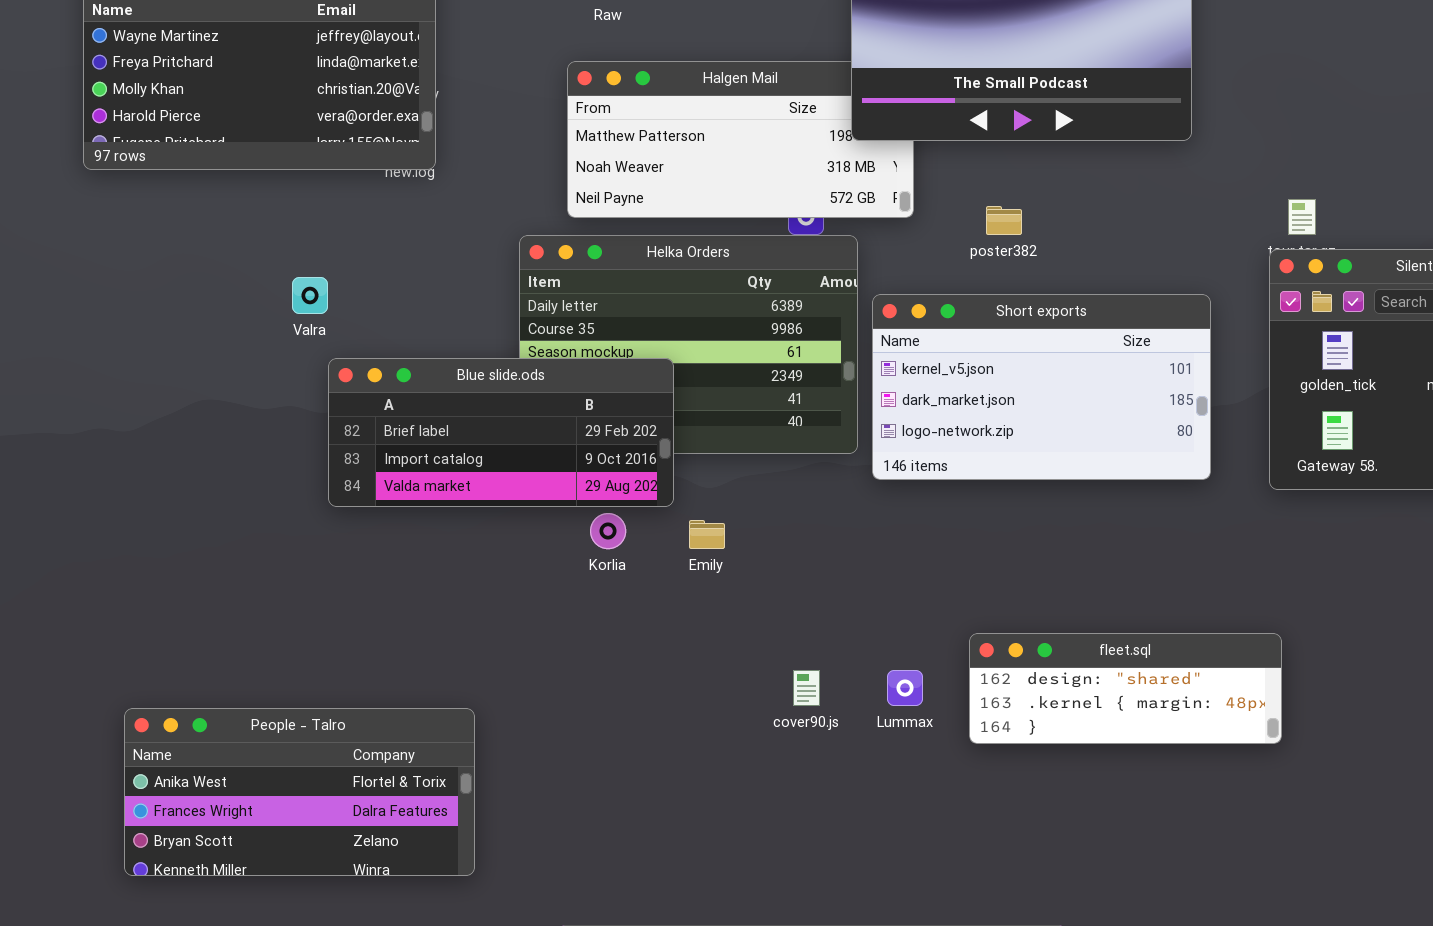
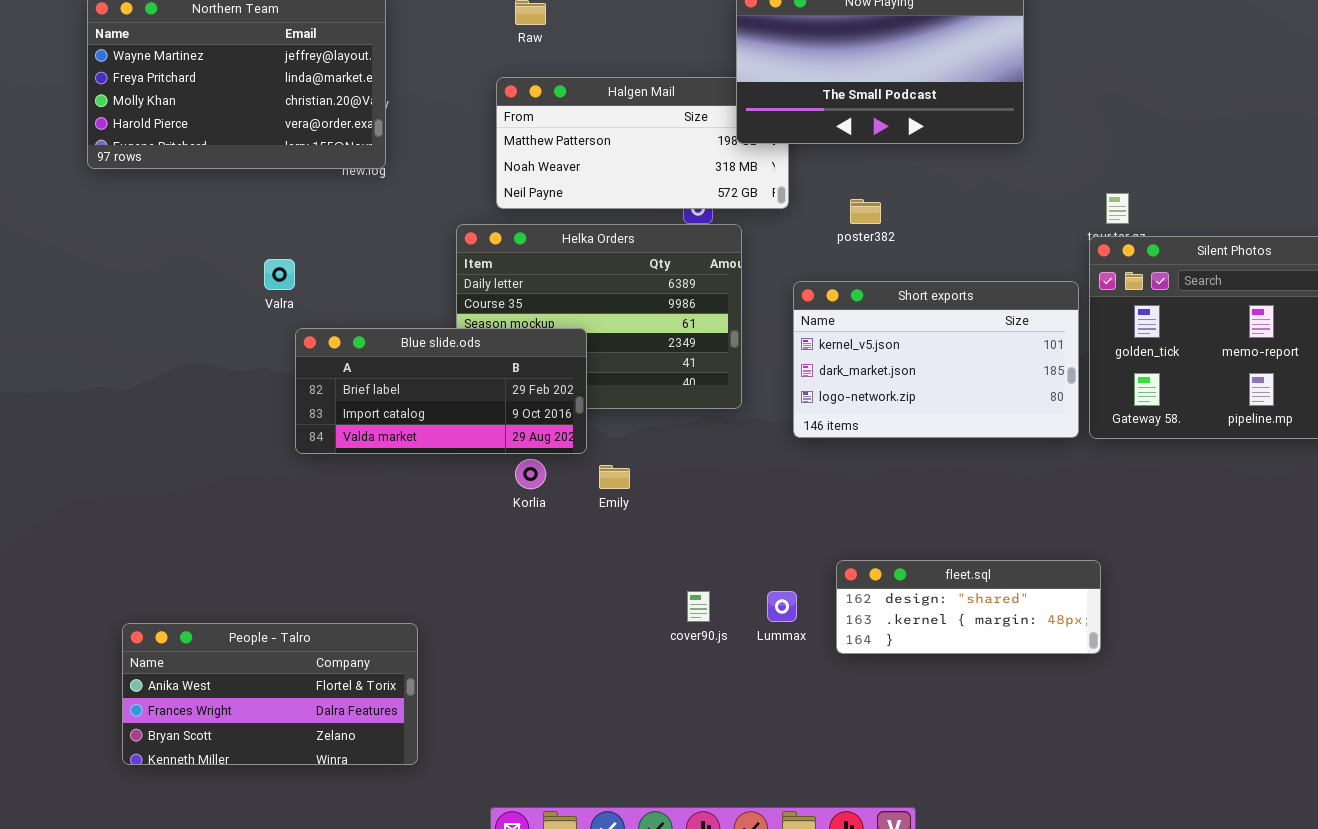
Short exports: [872,294,1211,480] -> [793,281,1079,438], moved

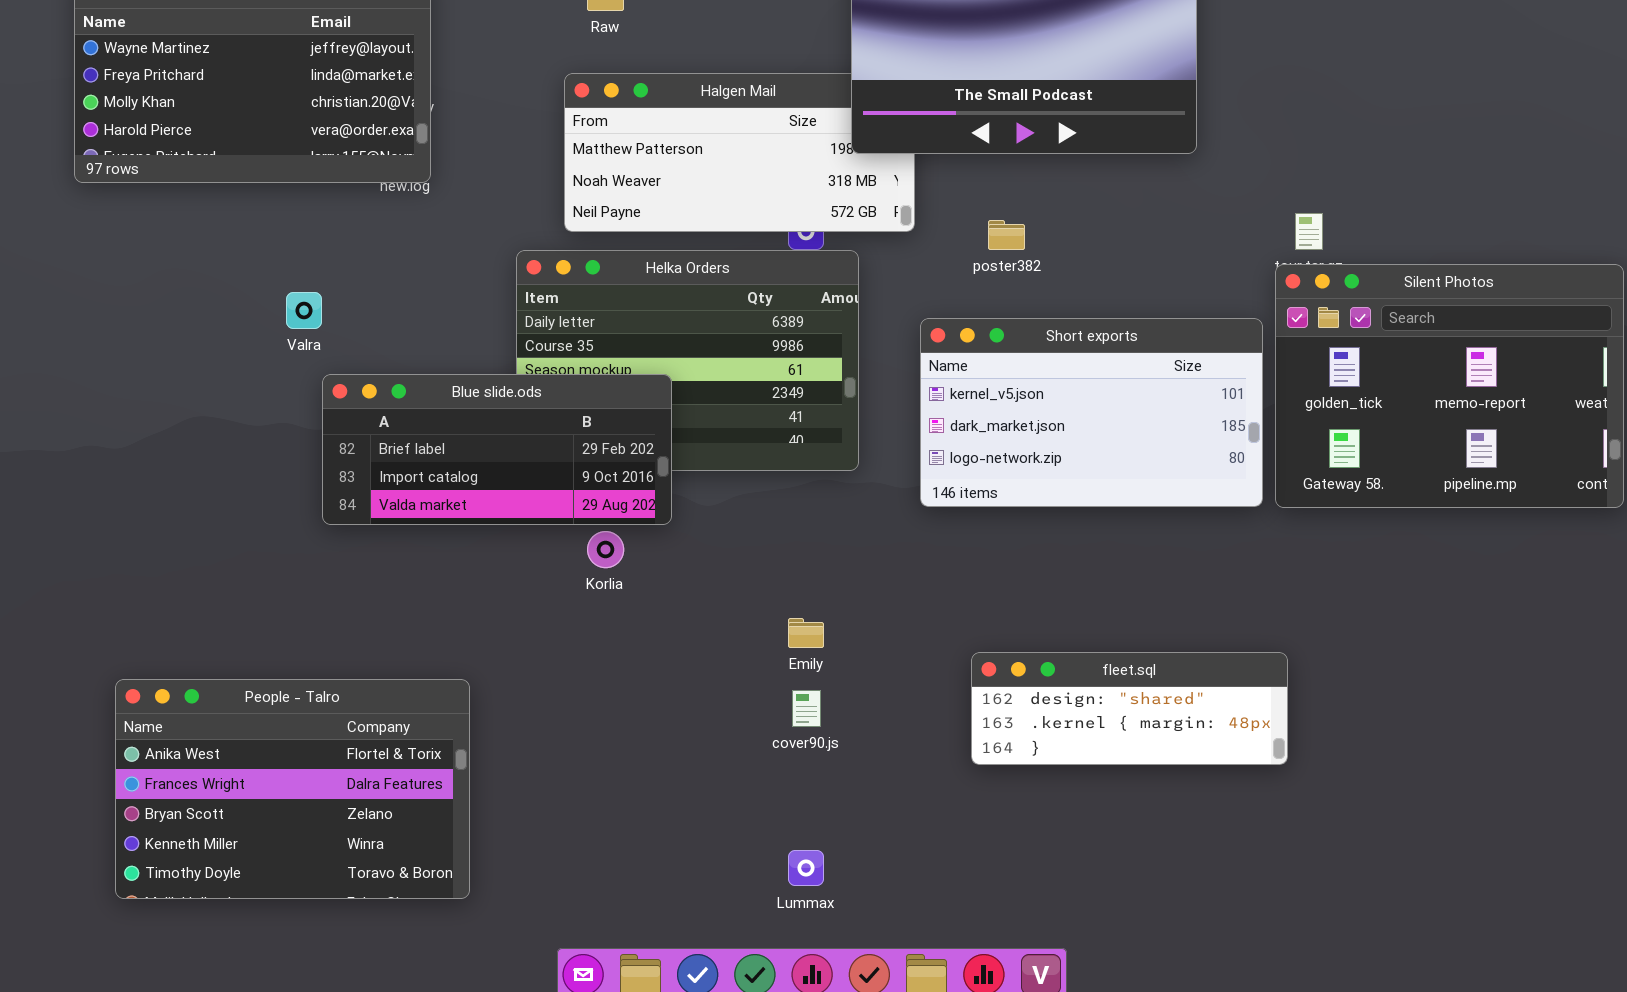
Emily: [599,465,630,489] -> [788,618,824,648], moved
Lummax: [767,591,797,622] -> [788,850,824,886], moved
People - Talro: [122,623,418,765] -> [115,679,470,899], resized

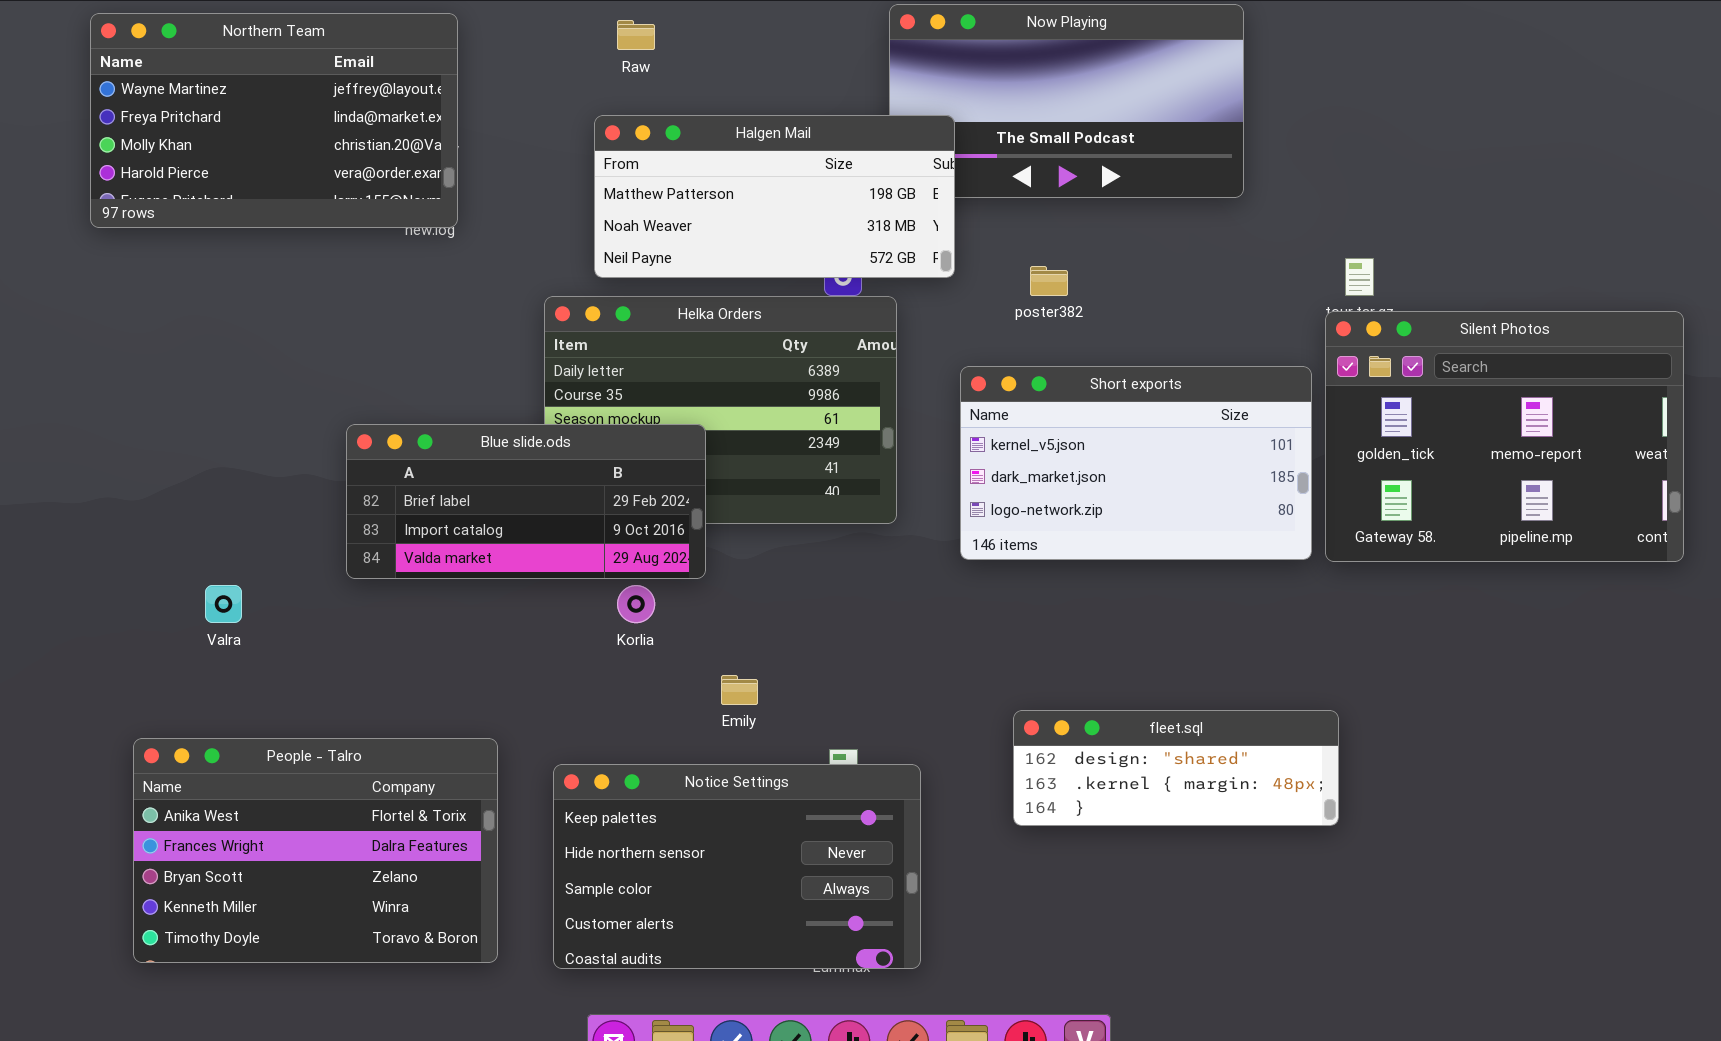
Halgen Mail: [564,73,915,232] -> [594,115,955,278], raised
Valra: [286,292,322,329] -> [205,585,242,623], moved
Emily: [788,618,824,648] -> [721,675,758,705], moved
Notice Settings: none -> [553,764,921,969], opened

